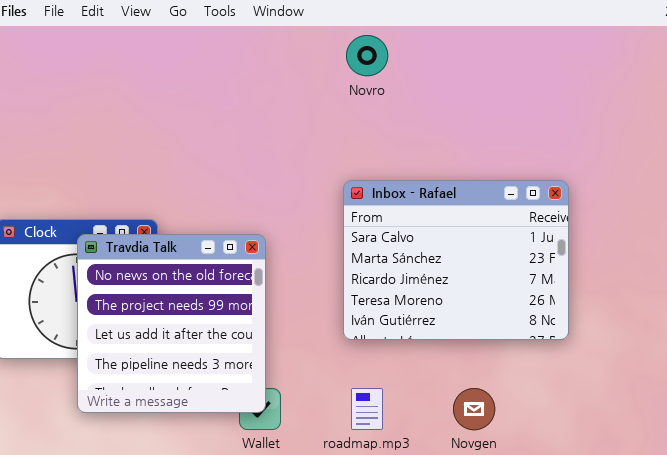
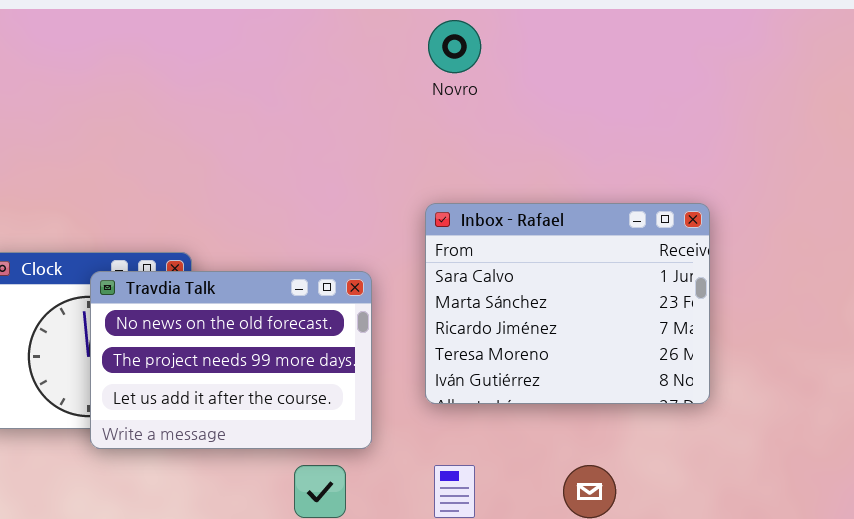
Travdia Talk: [77,234,266,413] -> [90,271,372,449], resized

